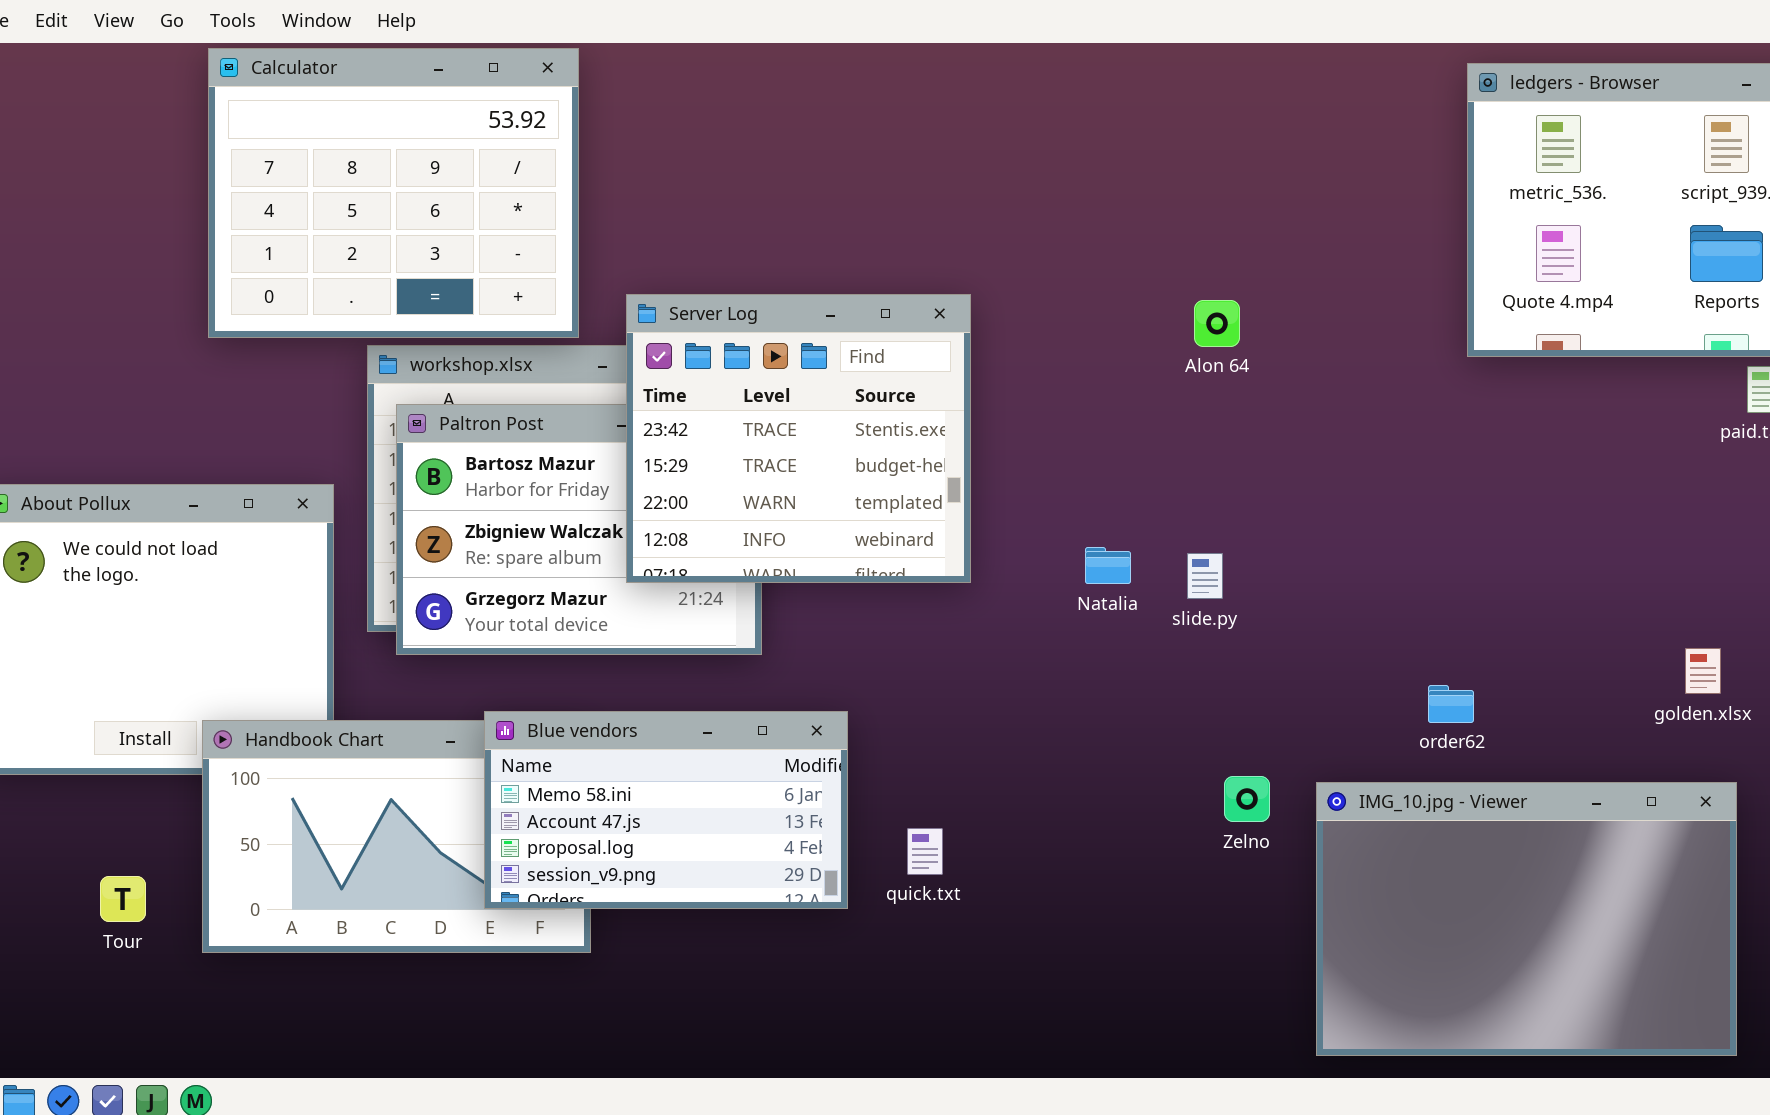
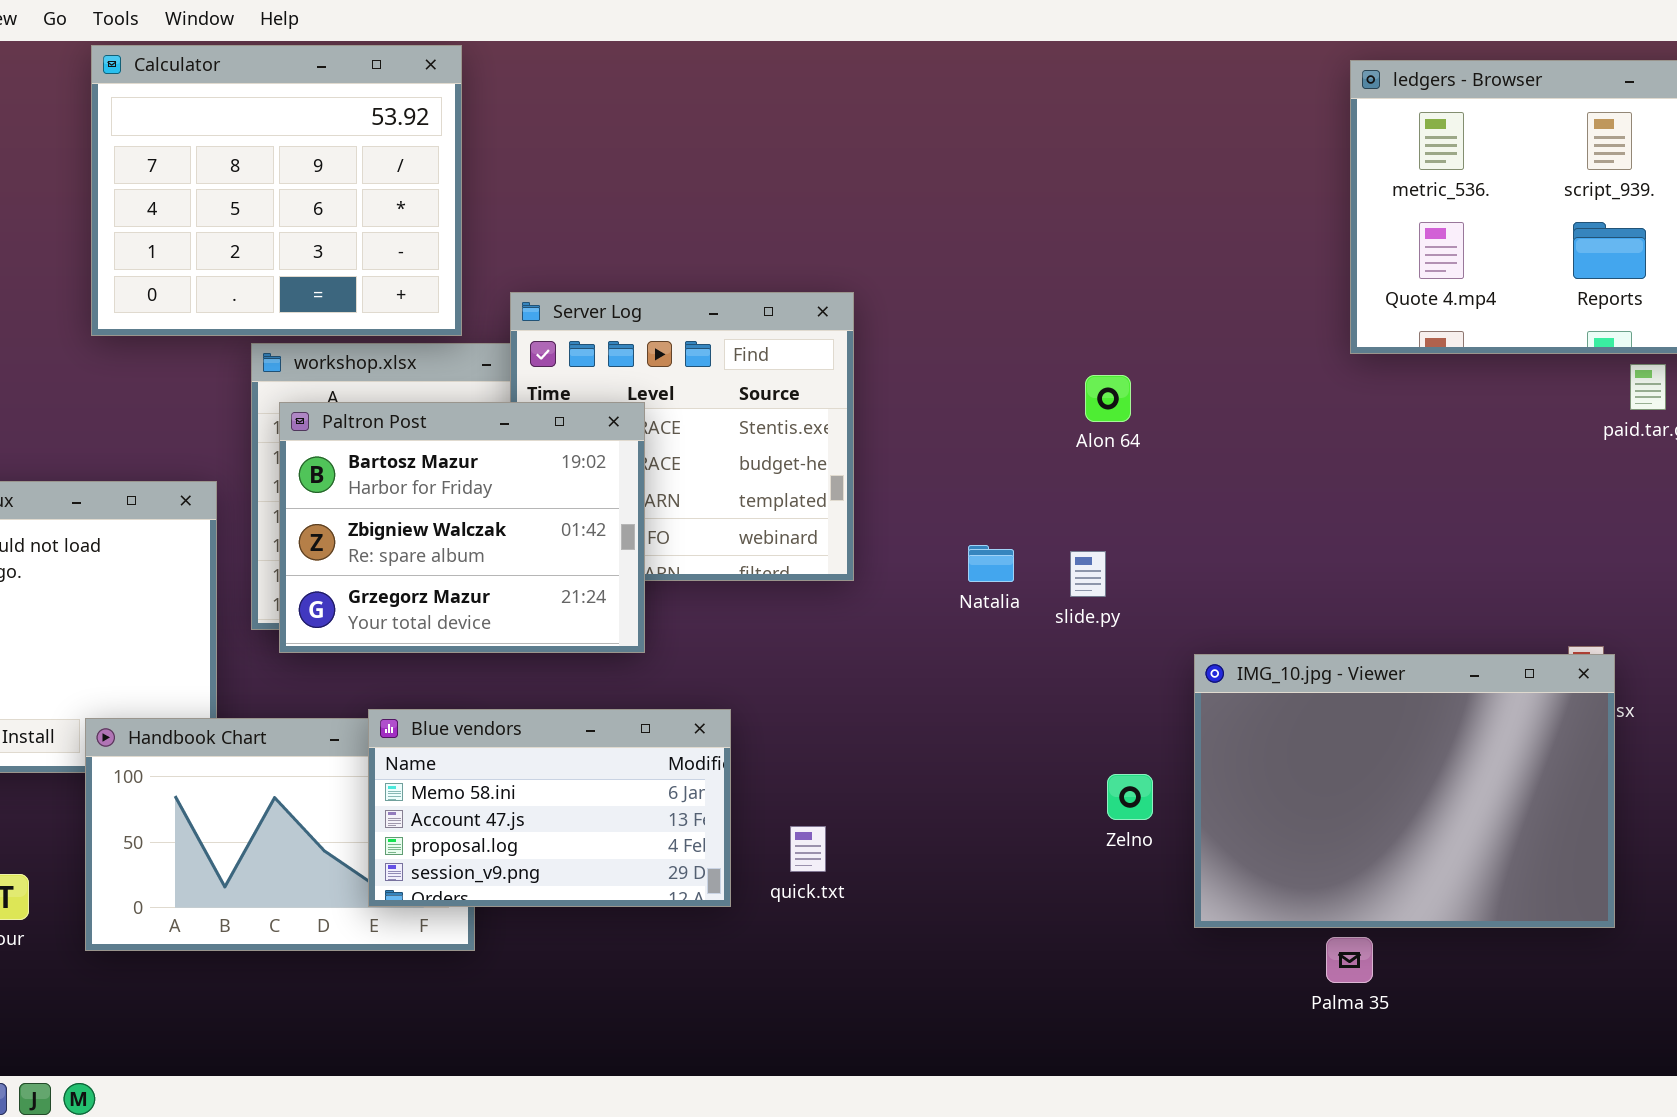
Alon 64: [1194,300,1240,347] -> [1085,375,1131,422], moved
Paltron Post: [396,404,762,655] -> [279,402,645,653], raised
IMG_10.jpg - Viewer: [1316,782,1737,1056] -> [1194,654,1615,928], moved

